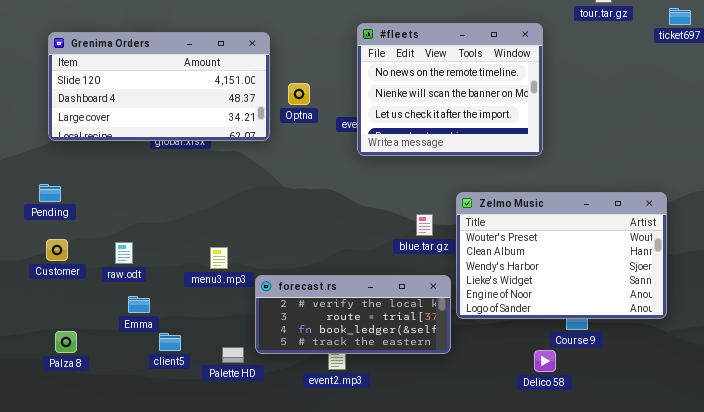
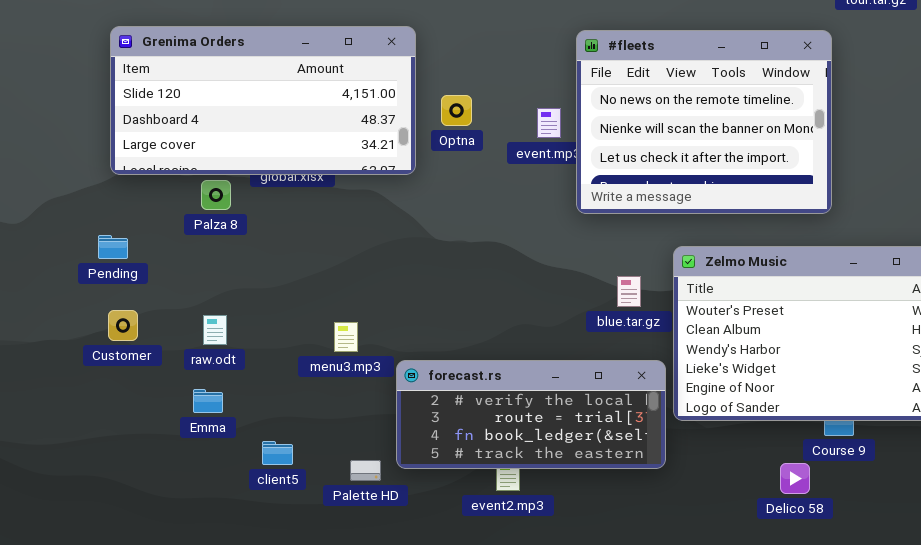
#fleets: [357,23,543,156] -> [576,30,832,214], moved
Emma: [128,296,150,313] -> [193,389,223,413], moved
Palza 8: [55,331,77,353] -> [201,180,231,210], moved

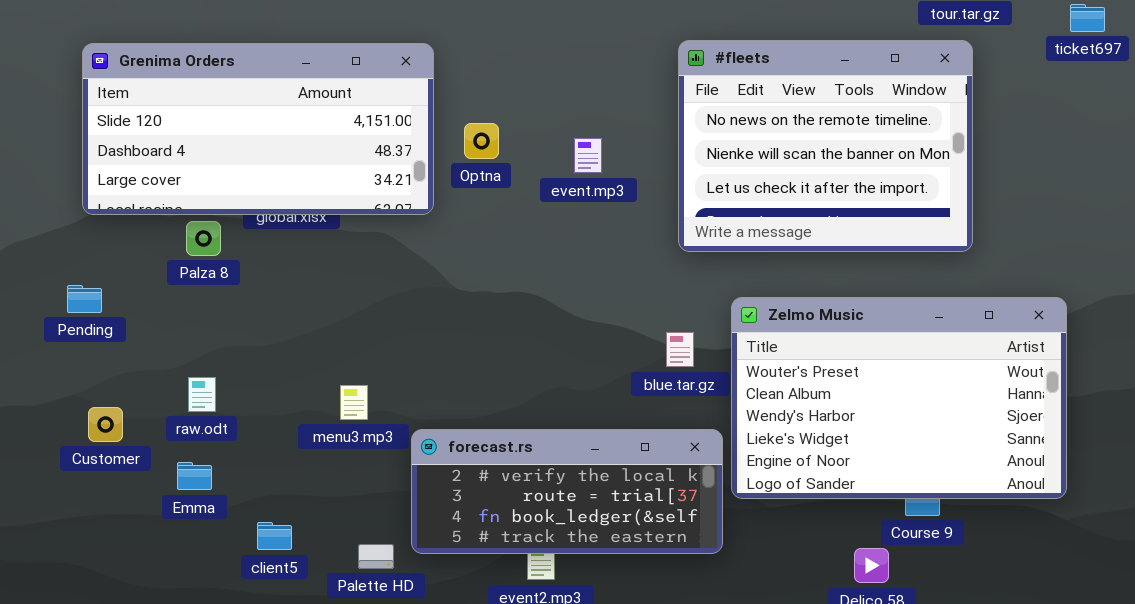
#fleets: [576,30,832,214] -> [678,40,973,252], moved
Customer: [108,310,138,341] -> [88,407,123,442], moved

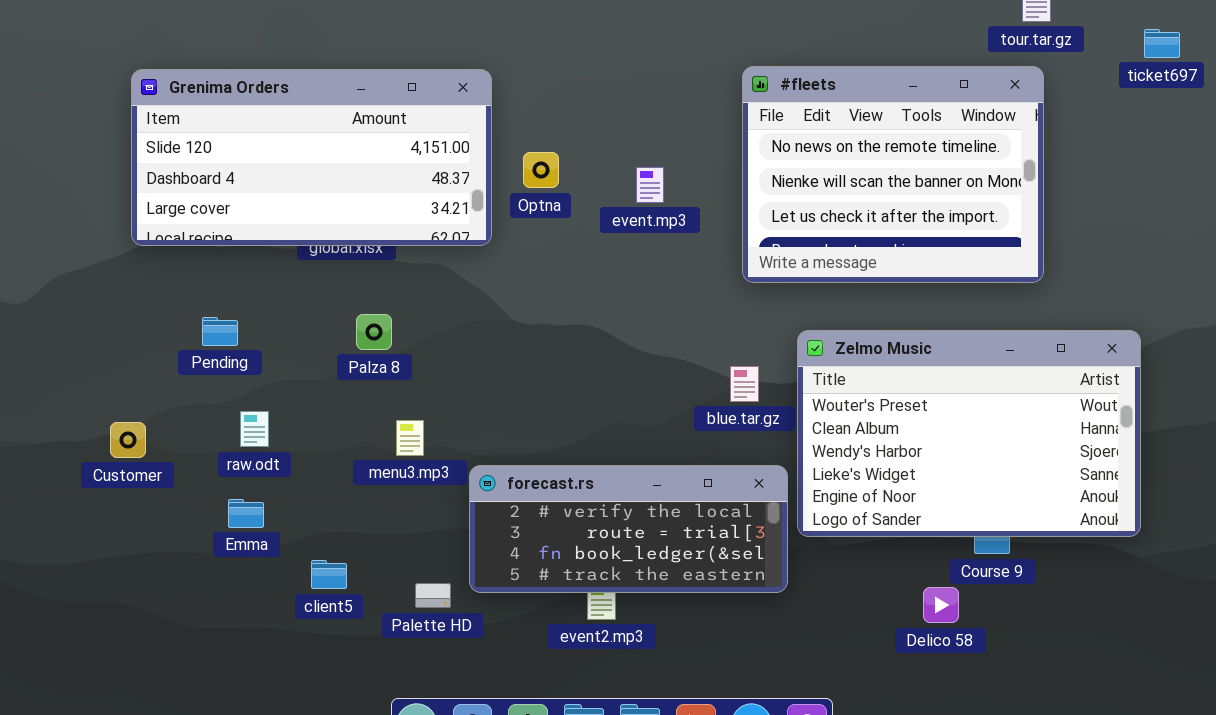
Palza 8: [186,221,221,256] -> [356,314,392,350], moved
Pending: [67,285,102,313] -> [202,317,238,346], moved
Customer: [88,407,123,442] -> [110,422,146,458], moved

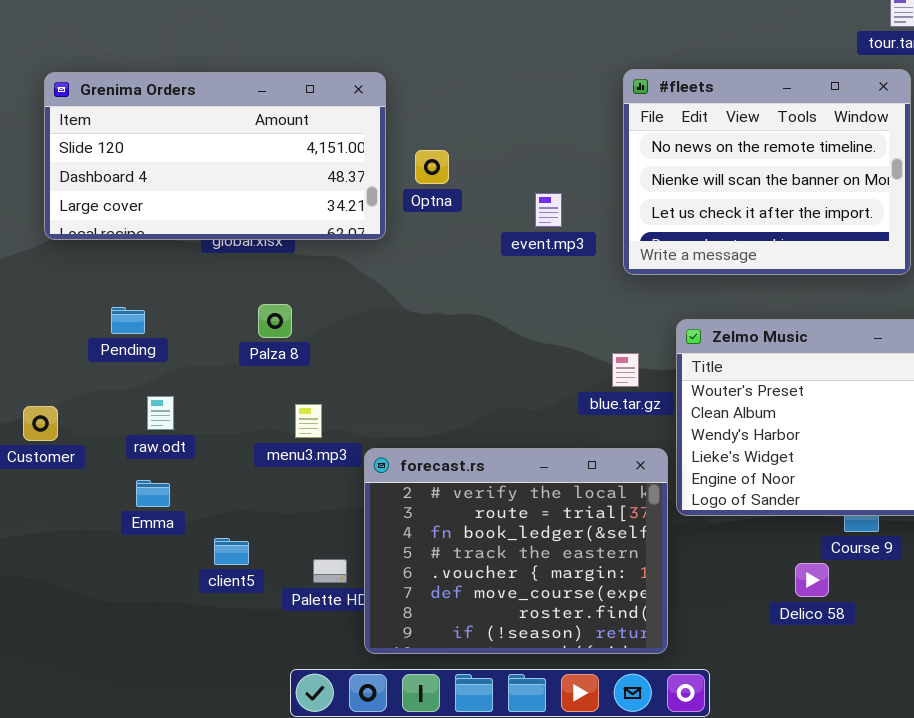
event.mp3: [636,167,664,203] -> [535,193,562,227], moved
forecast.rs: [469,465,788,593] -> [364,448,668,654], resized

